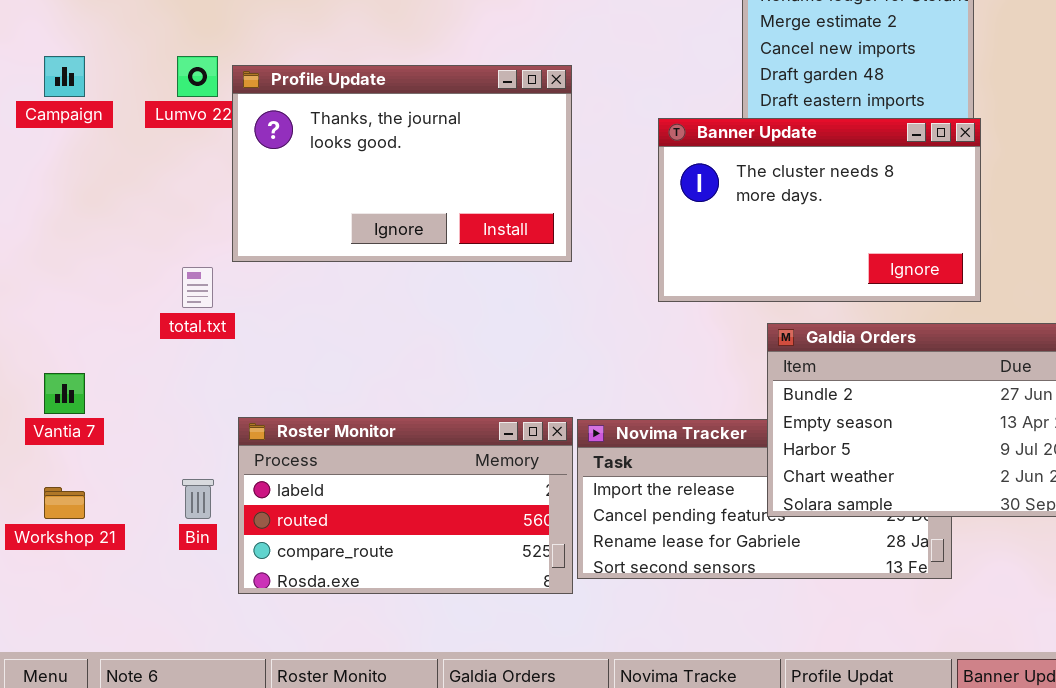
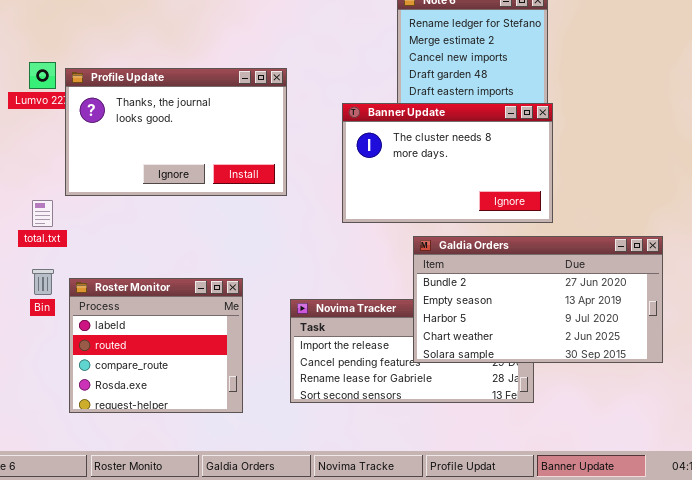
Roster Monitor: [238,417,573,594] -> [69,278,243,413], resized
Bin: [182,479,214,519] -> [32,269,54,295], moved

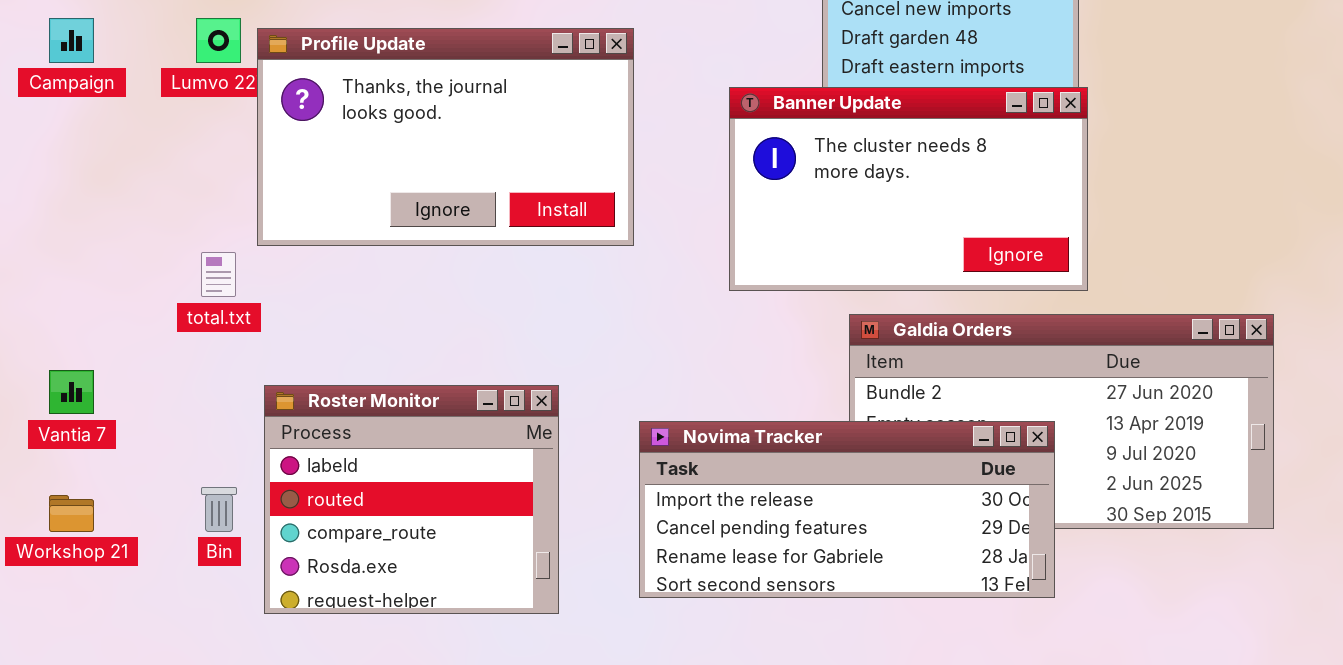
Bin: [32,269,54,295] -> [201,487,237,532], moved
Novima Tracker: [290,299,534,403] -> [639,421,1055,598], raised

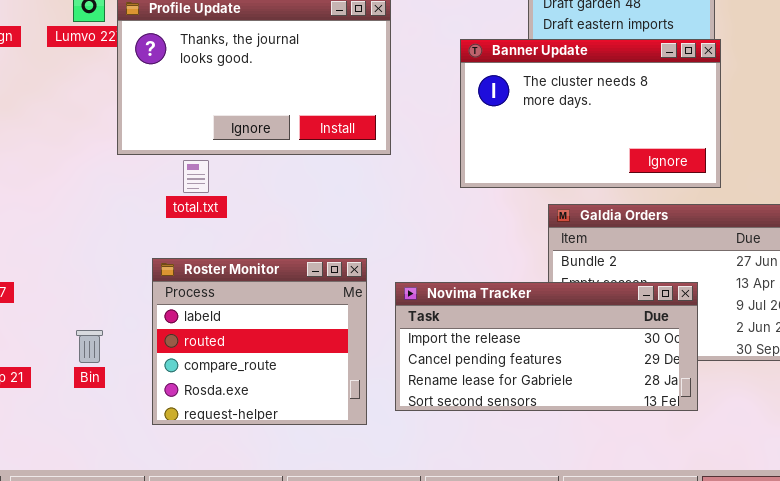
total.txt: [201,252,236,297] -> [183,160,209,193], moved
Roster Monitor: [264,385,559,614] -> [152,258,367,425], moved

